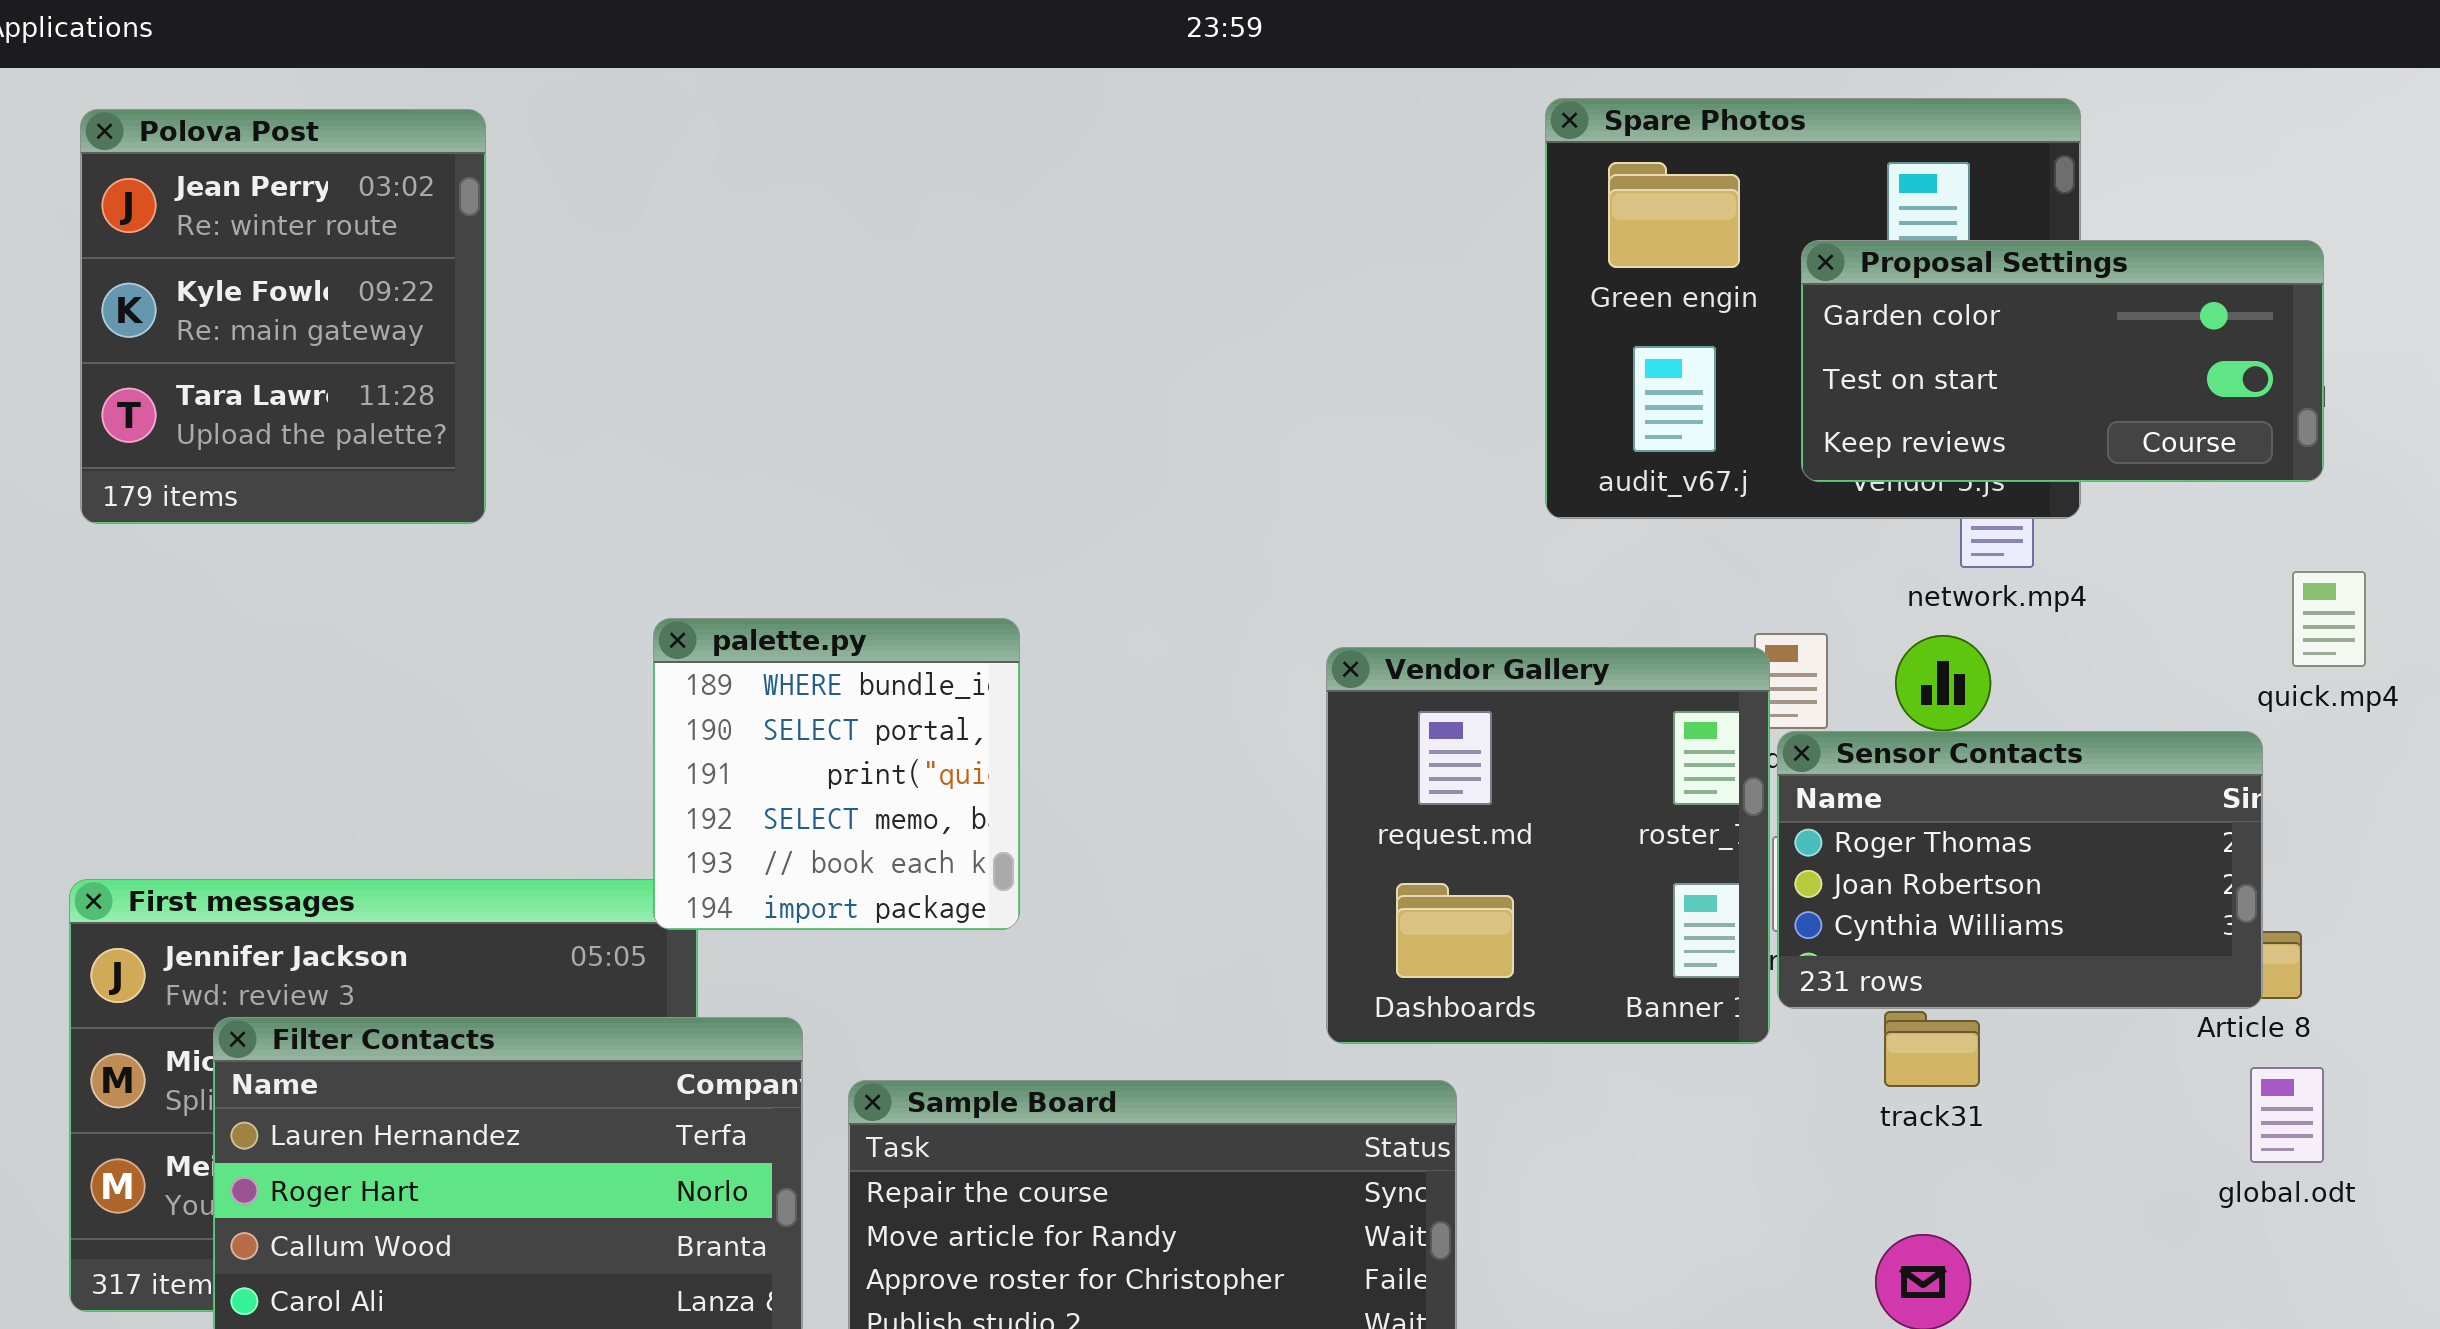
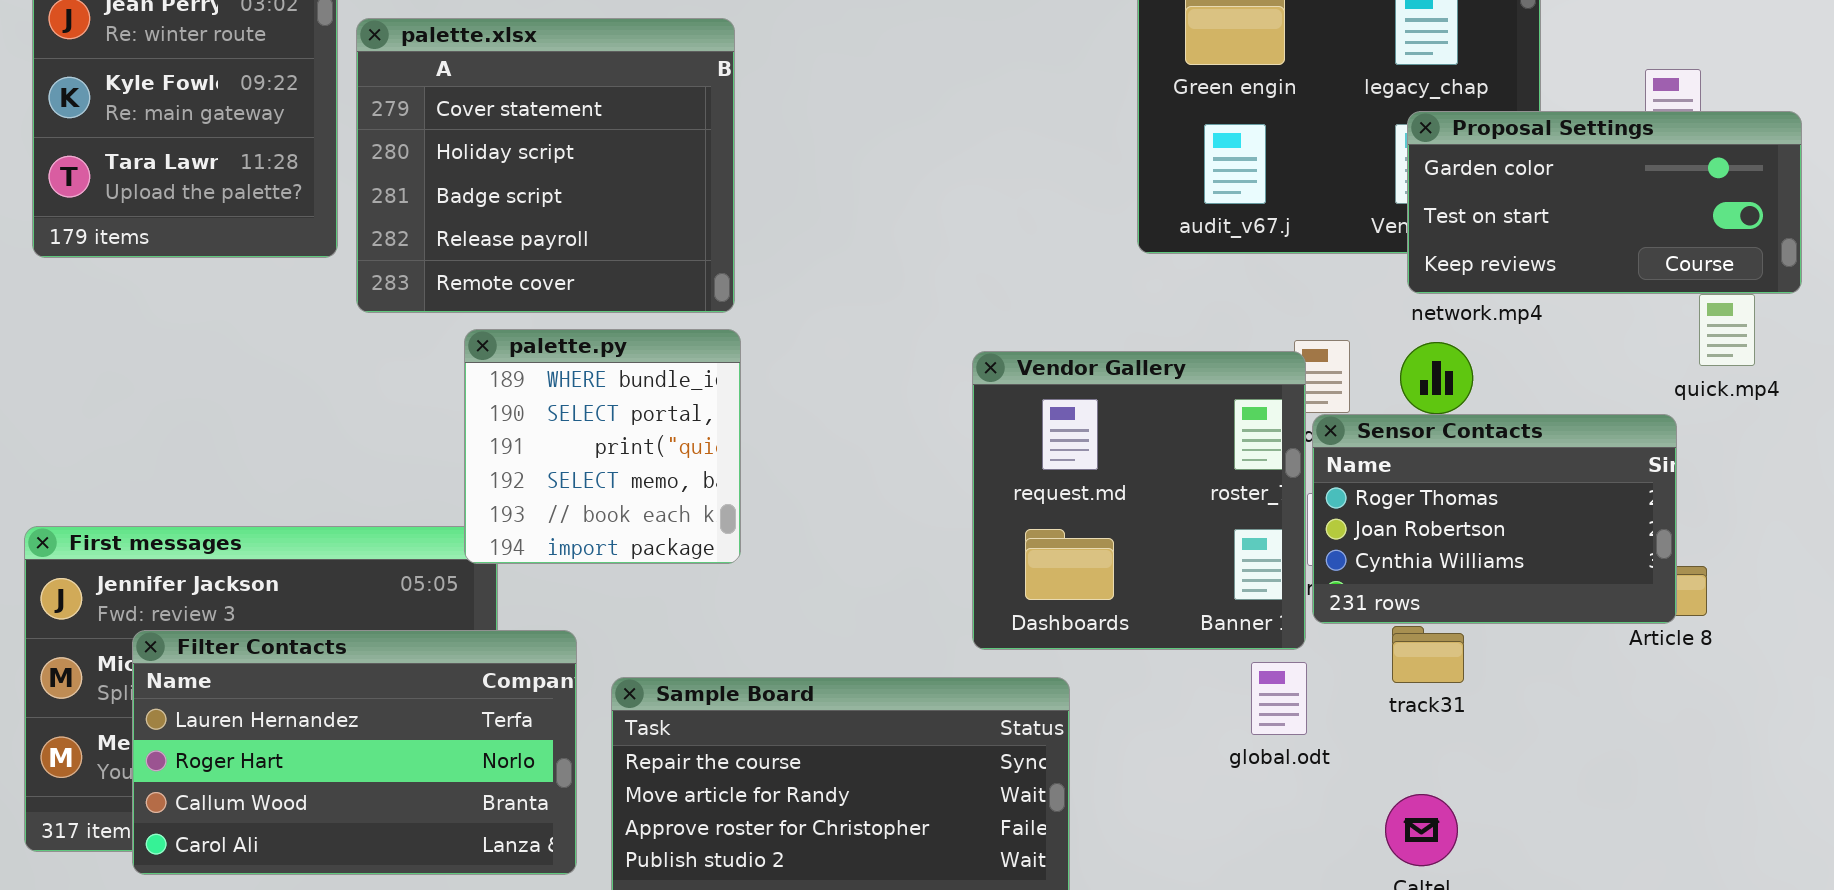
palette.xlsx: none -> [356,18,735,313], opened
Proposal Settings: [1801,240,2324,482] -> [1407,111,1802,294], moved
global.odt: [2250,1067,2324,1163] -> [1251,662,1307,735], moved

